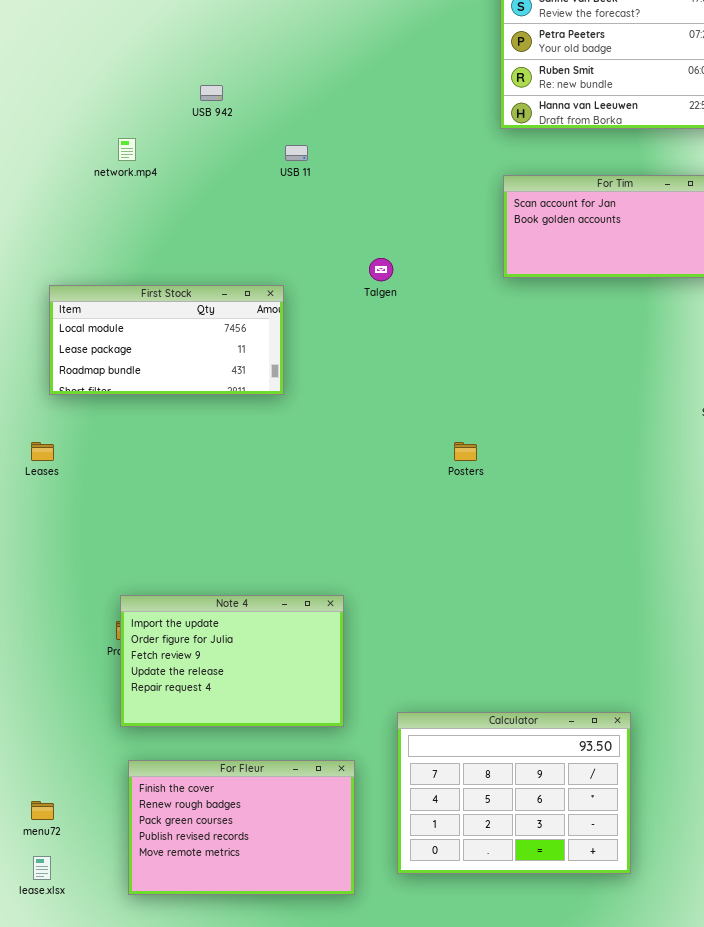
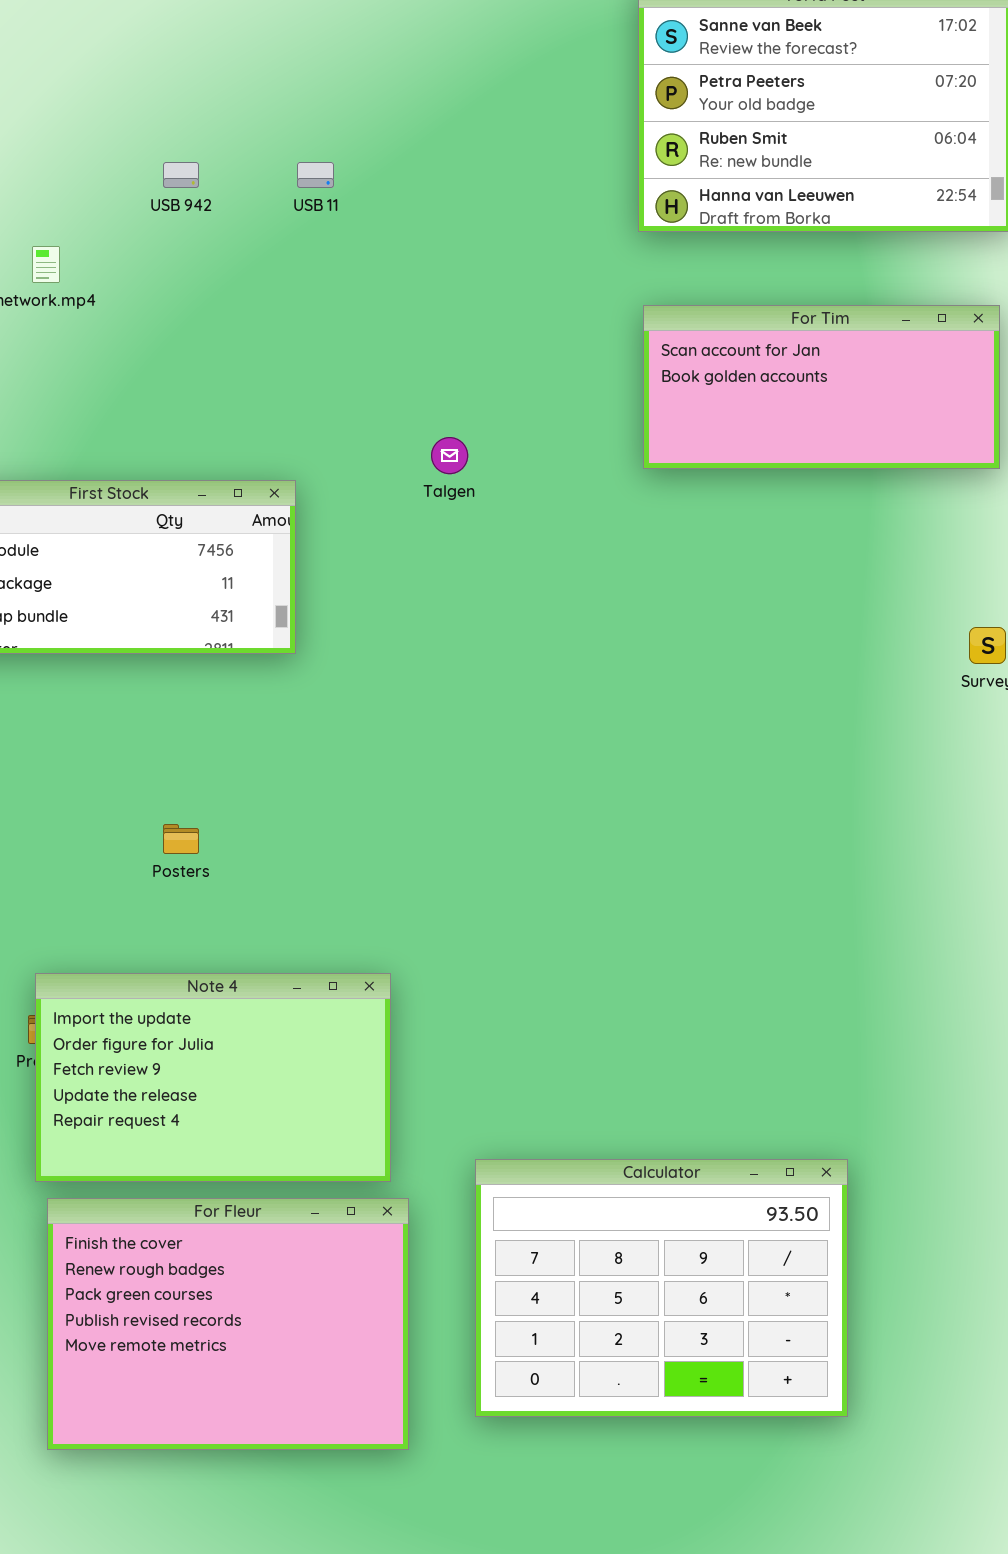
USB 11: [285,145,308,161] -> [297,162,334,188], moved
Posters: [454,442,477,461] -> [163,824,199,854], moved
For Fleur: [128,760,355,895] -> [47,1198,409,1450], resized

